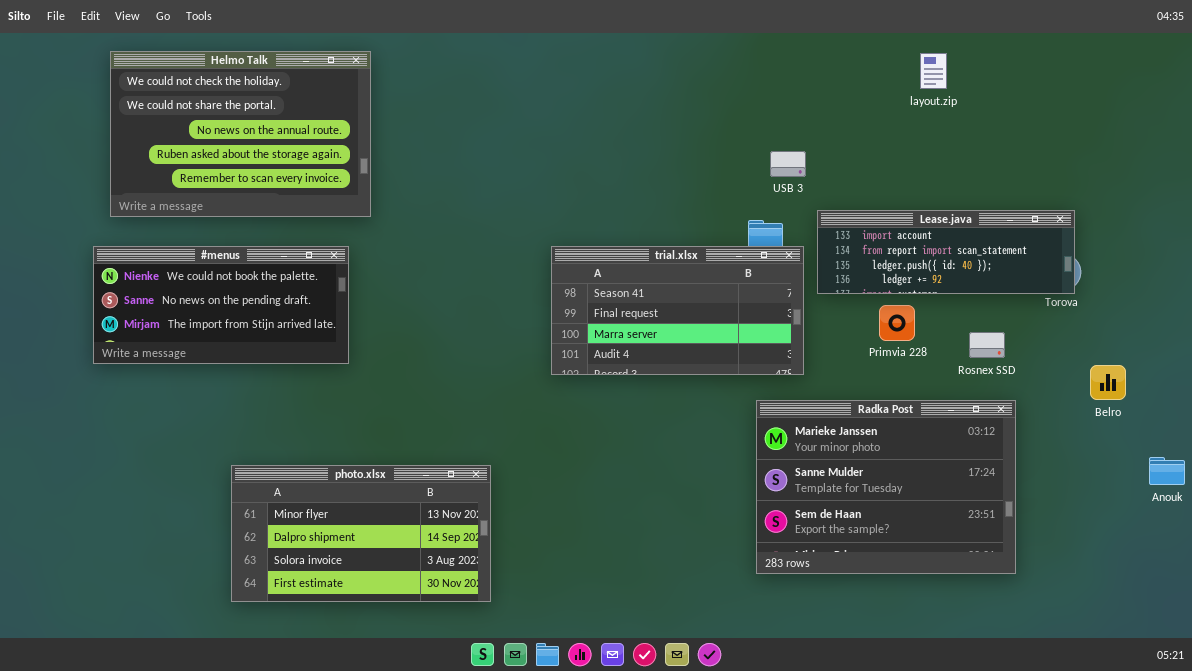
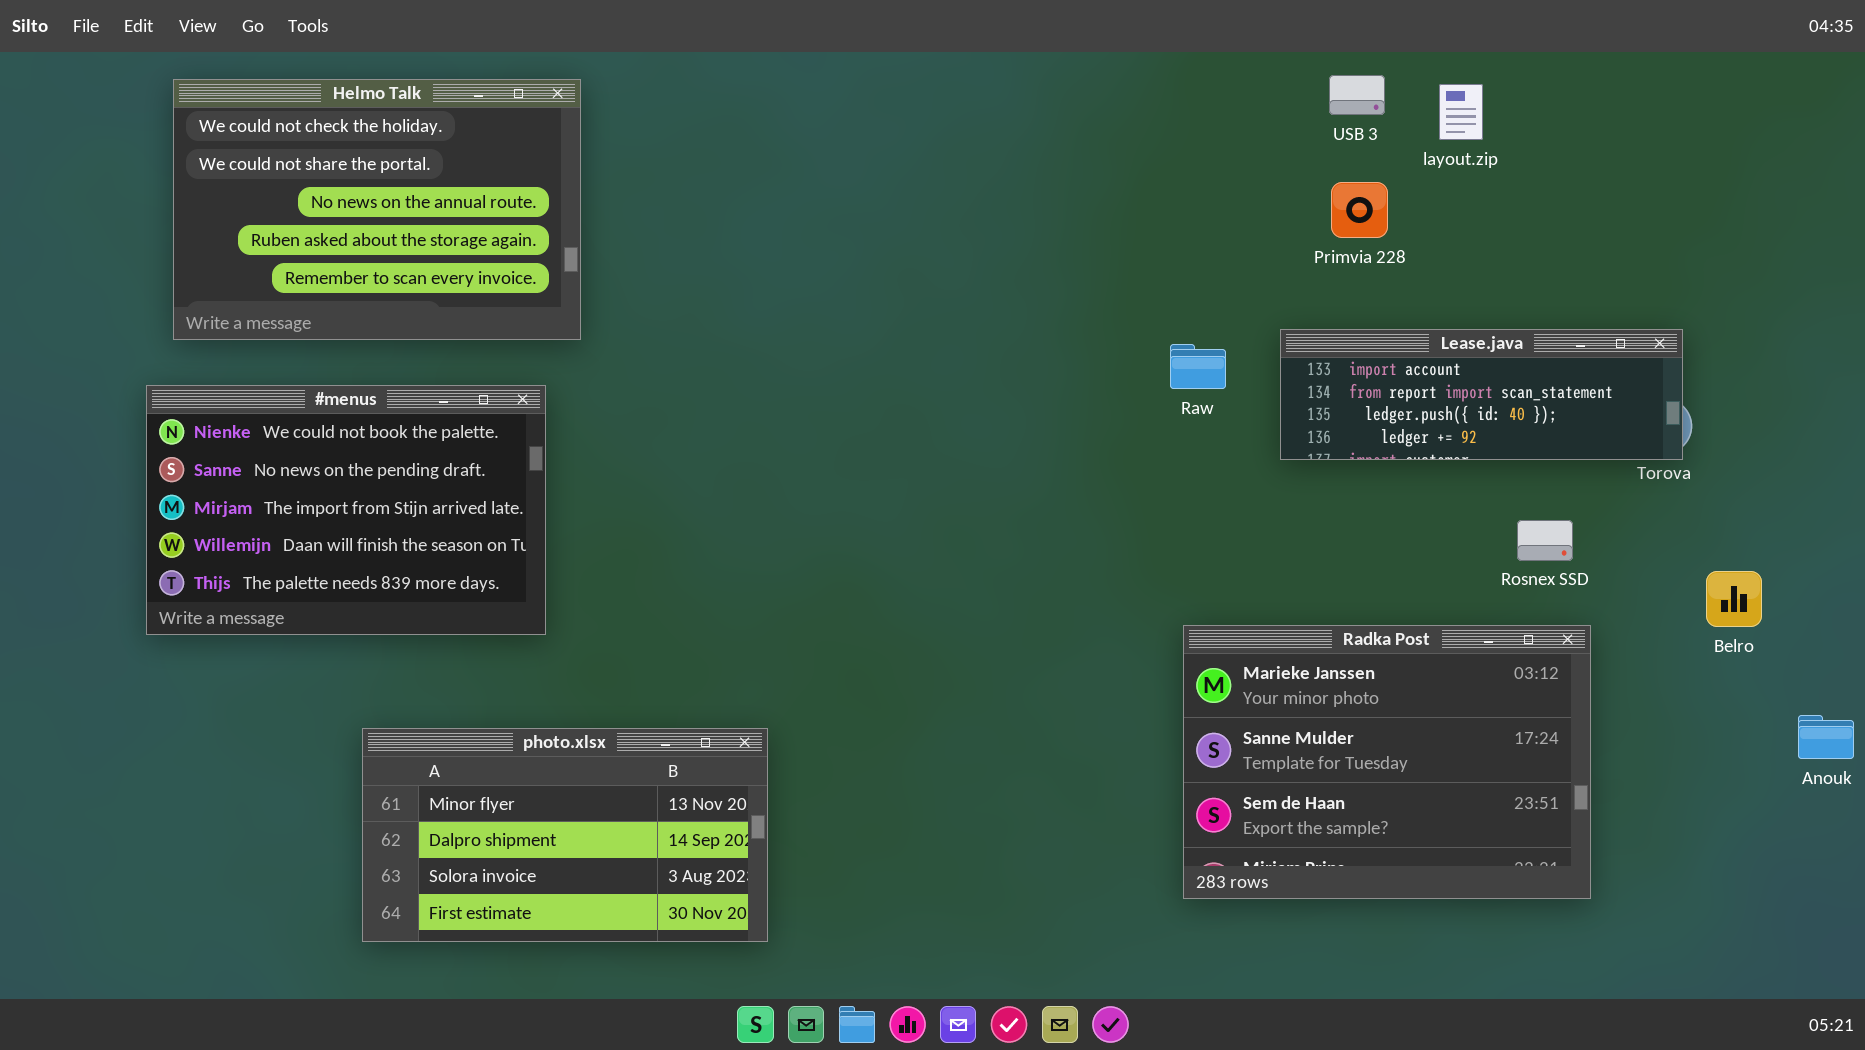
USB 3: [770,151,806,177] -> [1329,75,1385,115], moved
#menus: [93,246,349,364] -> [146,385,546,635], resized
trial.xlsx: [551,246,804,375] -> none, closed
Primvia 228: [879,305,915,341] -> [1331,182,1388,238], moved

